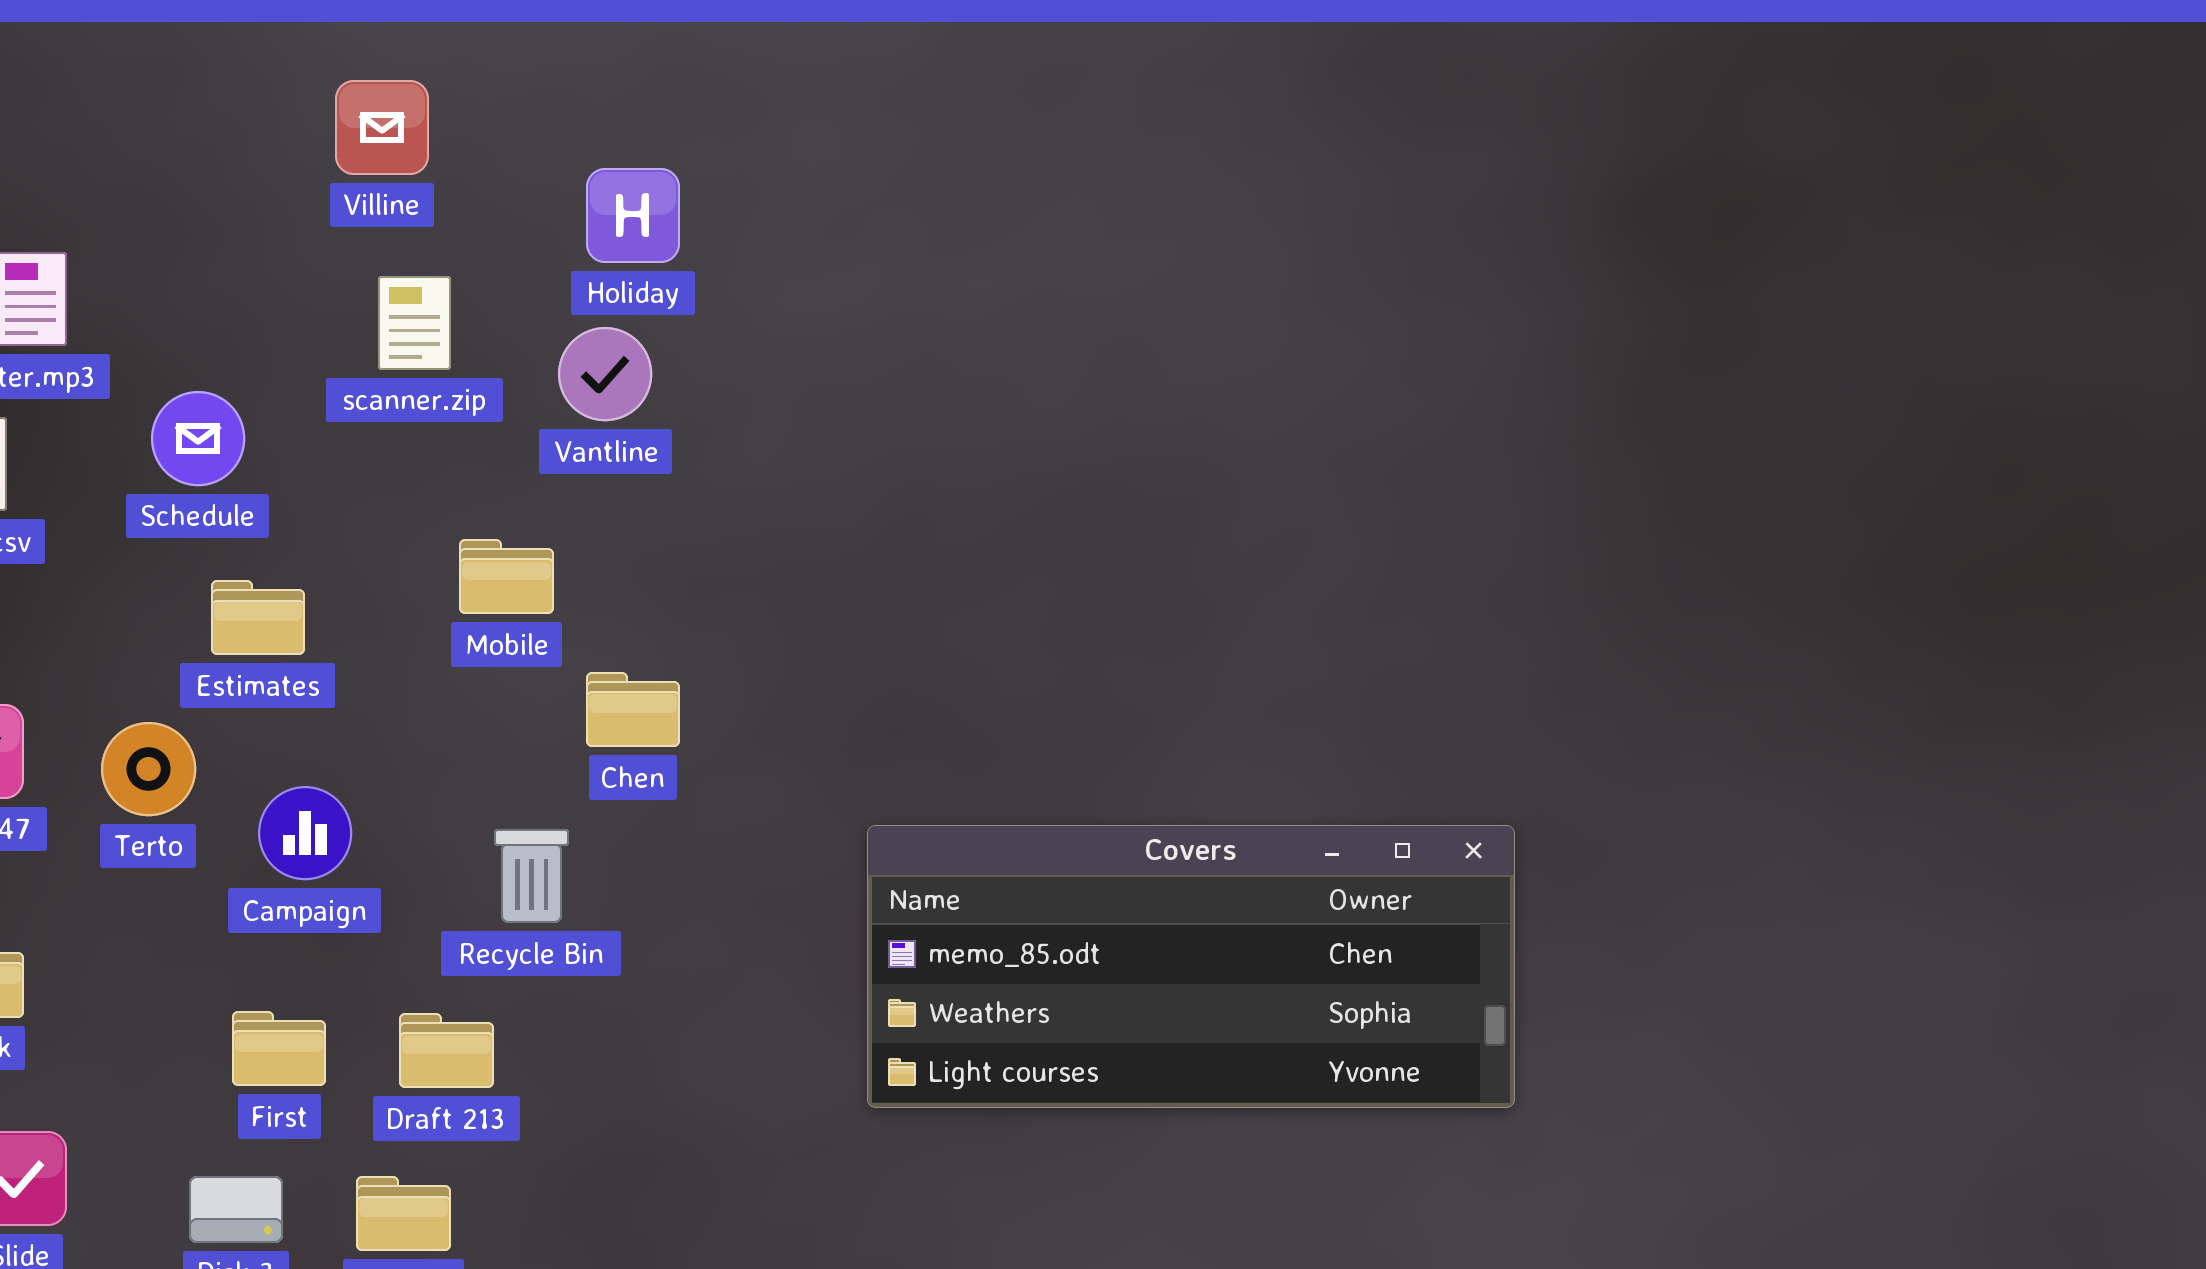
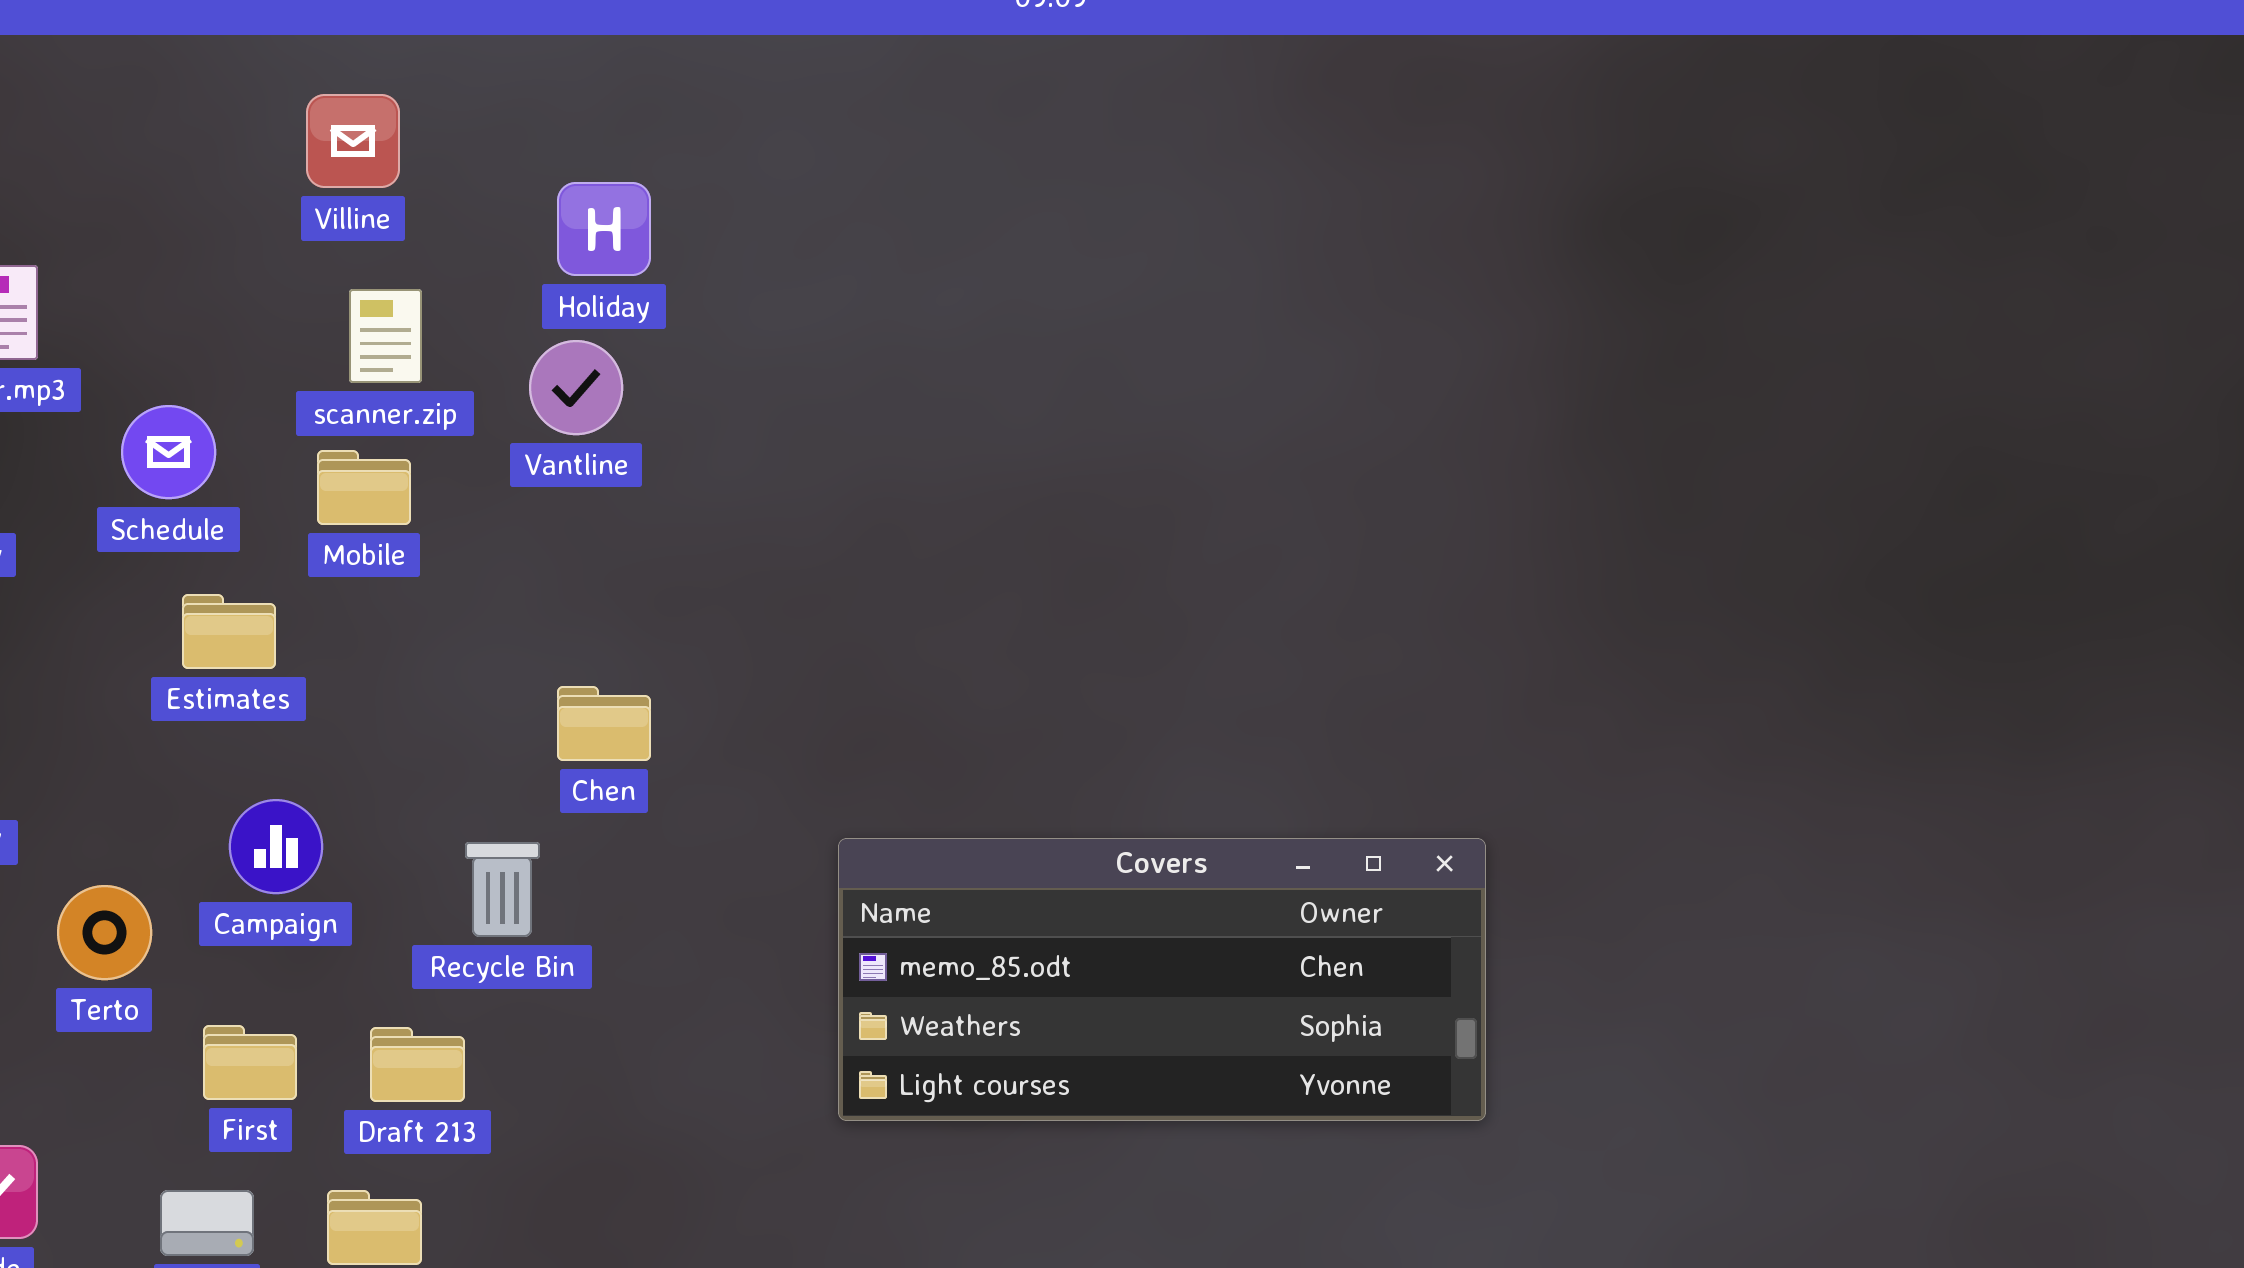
Mobile: [459,539,554,614] -> [317,450,411,525], moved
Terto: [101,722,196,816] -> [57,885,152,980], moved

